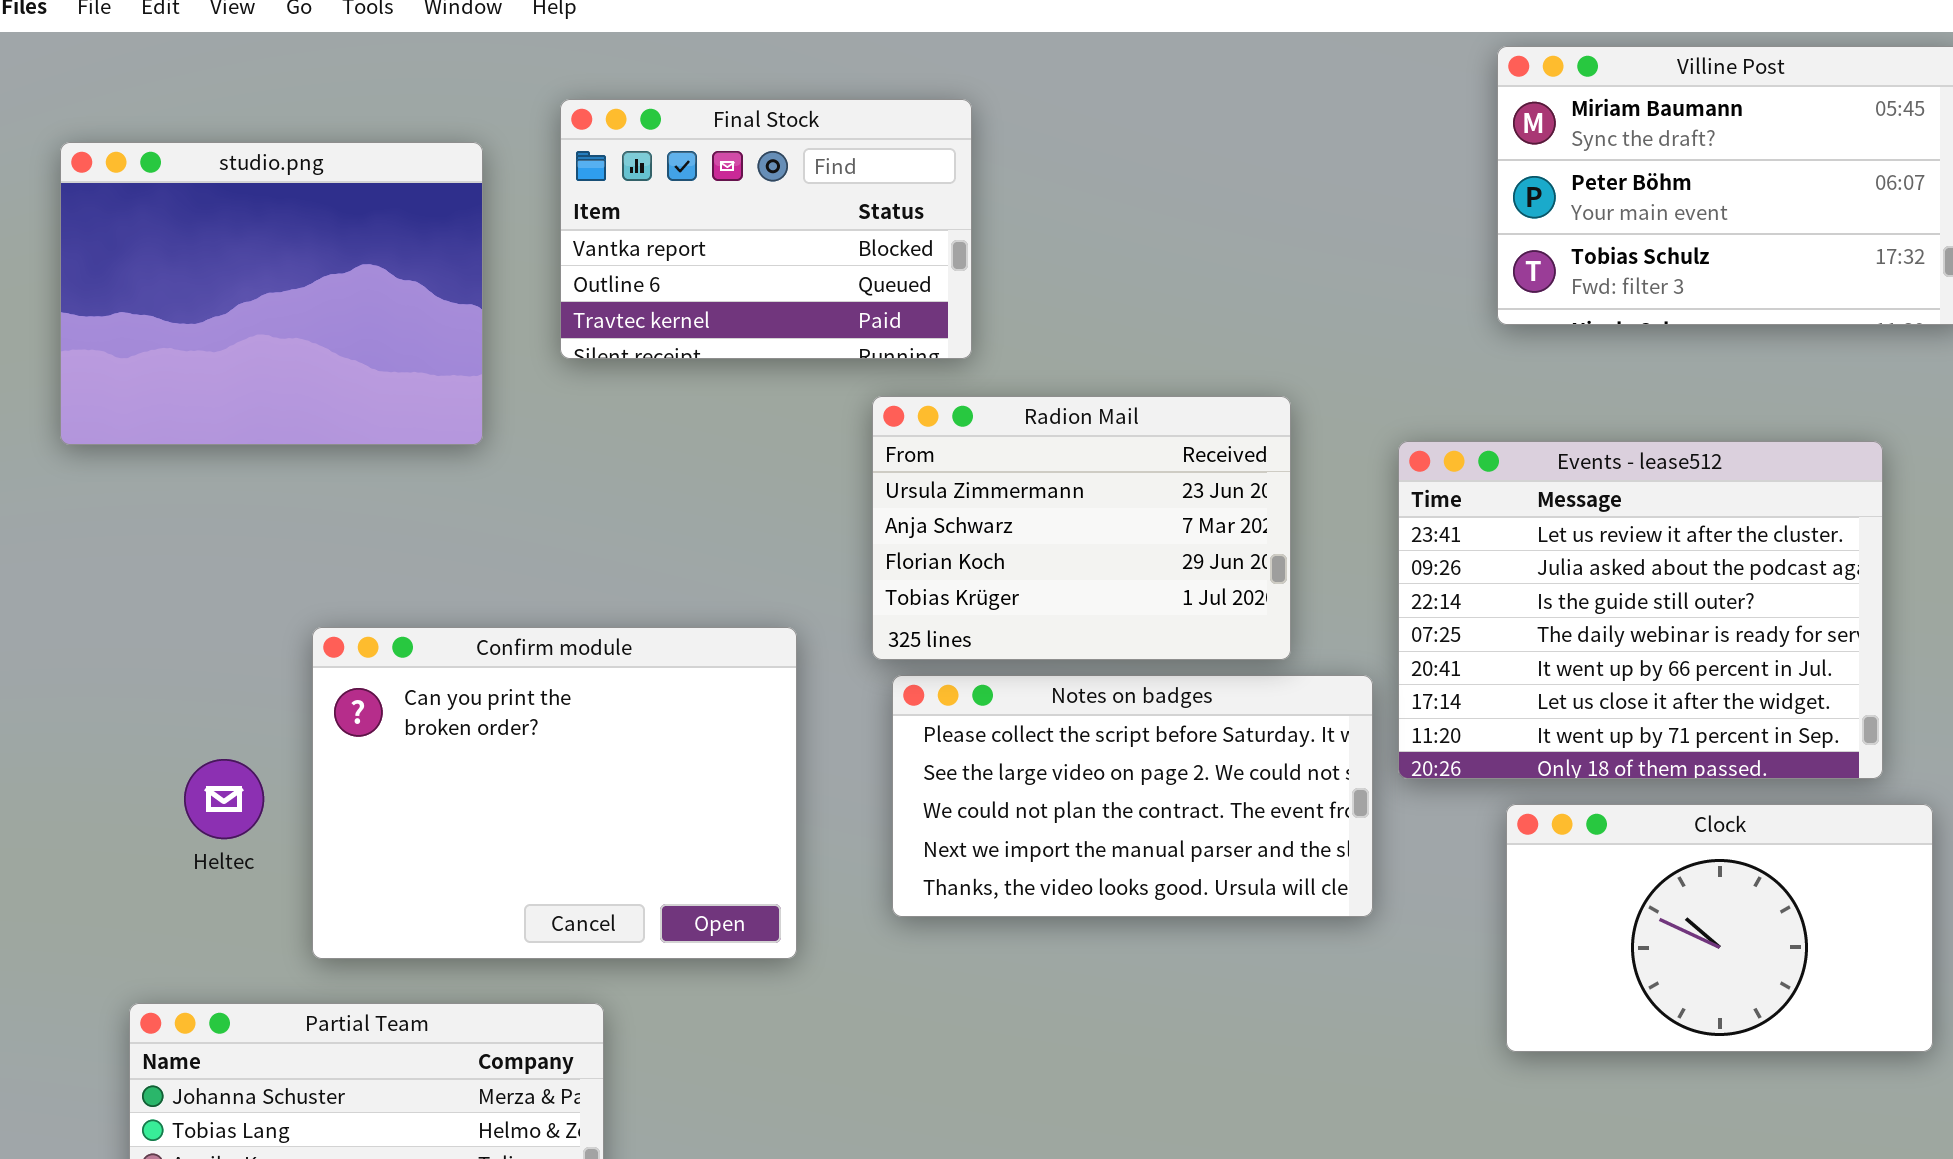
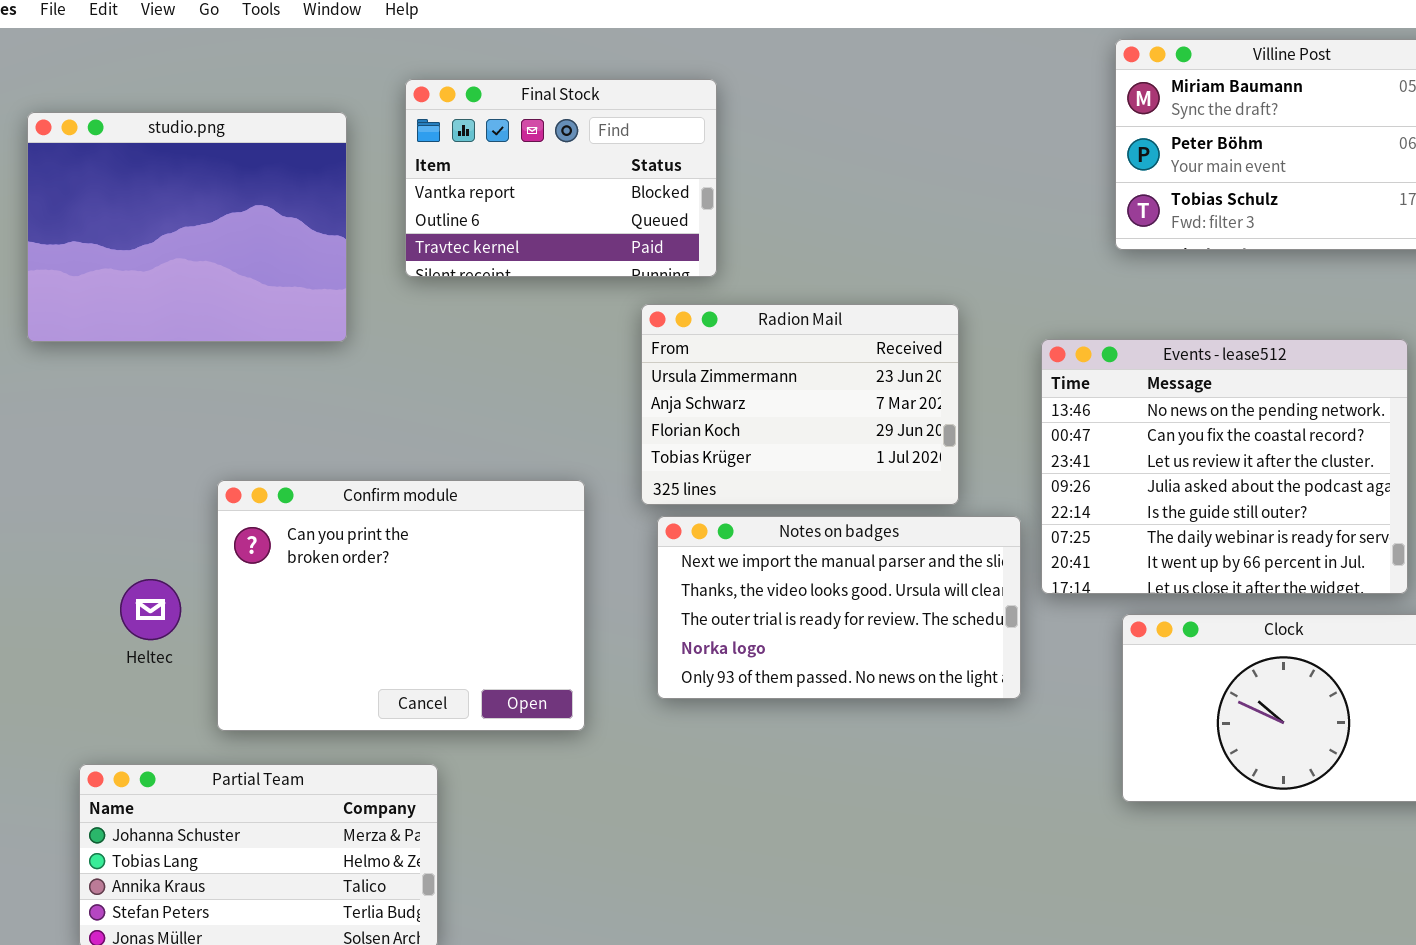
Events - lease512: [1398,441,1883,779] -> [1041,339,1408,594], scrolled up 2 rows
Notes on badges: [892,675,1373,917] -> [657,516,1021,699], scrolled down 3 rows

